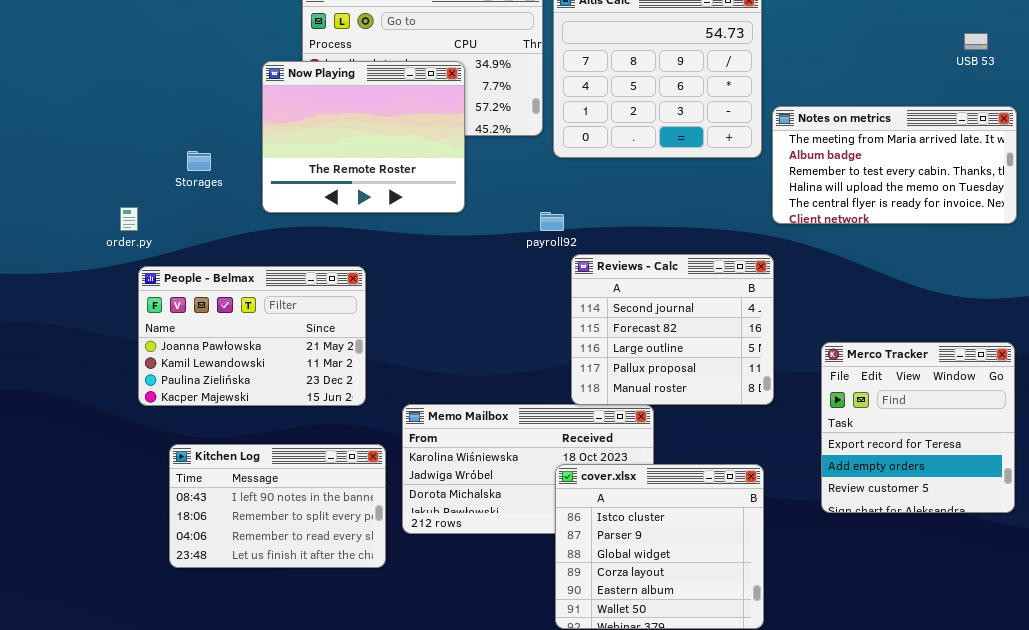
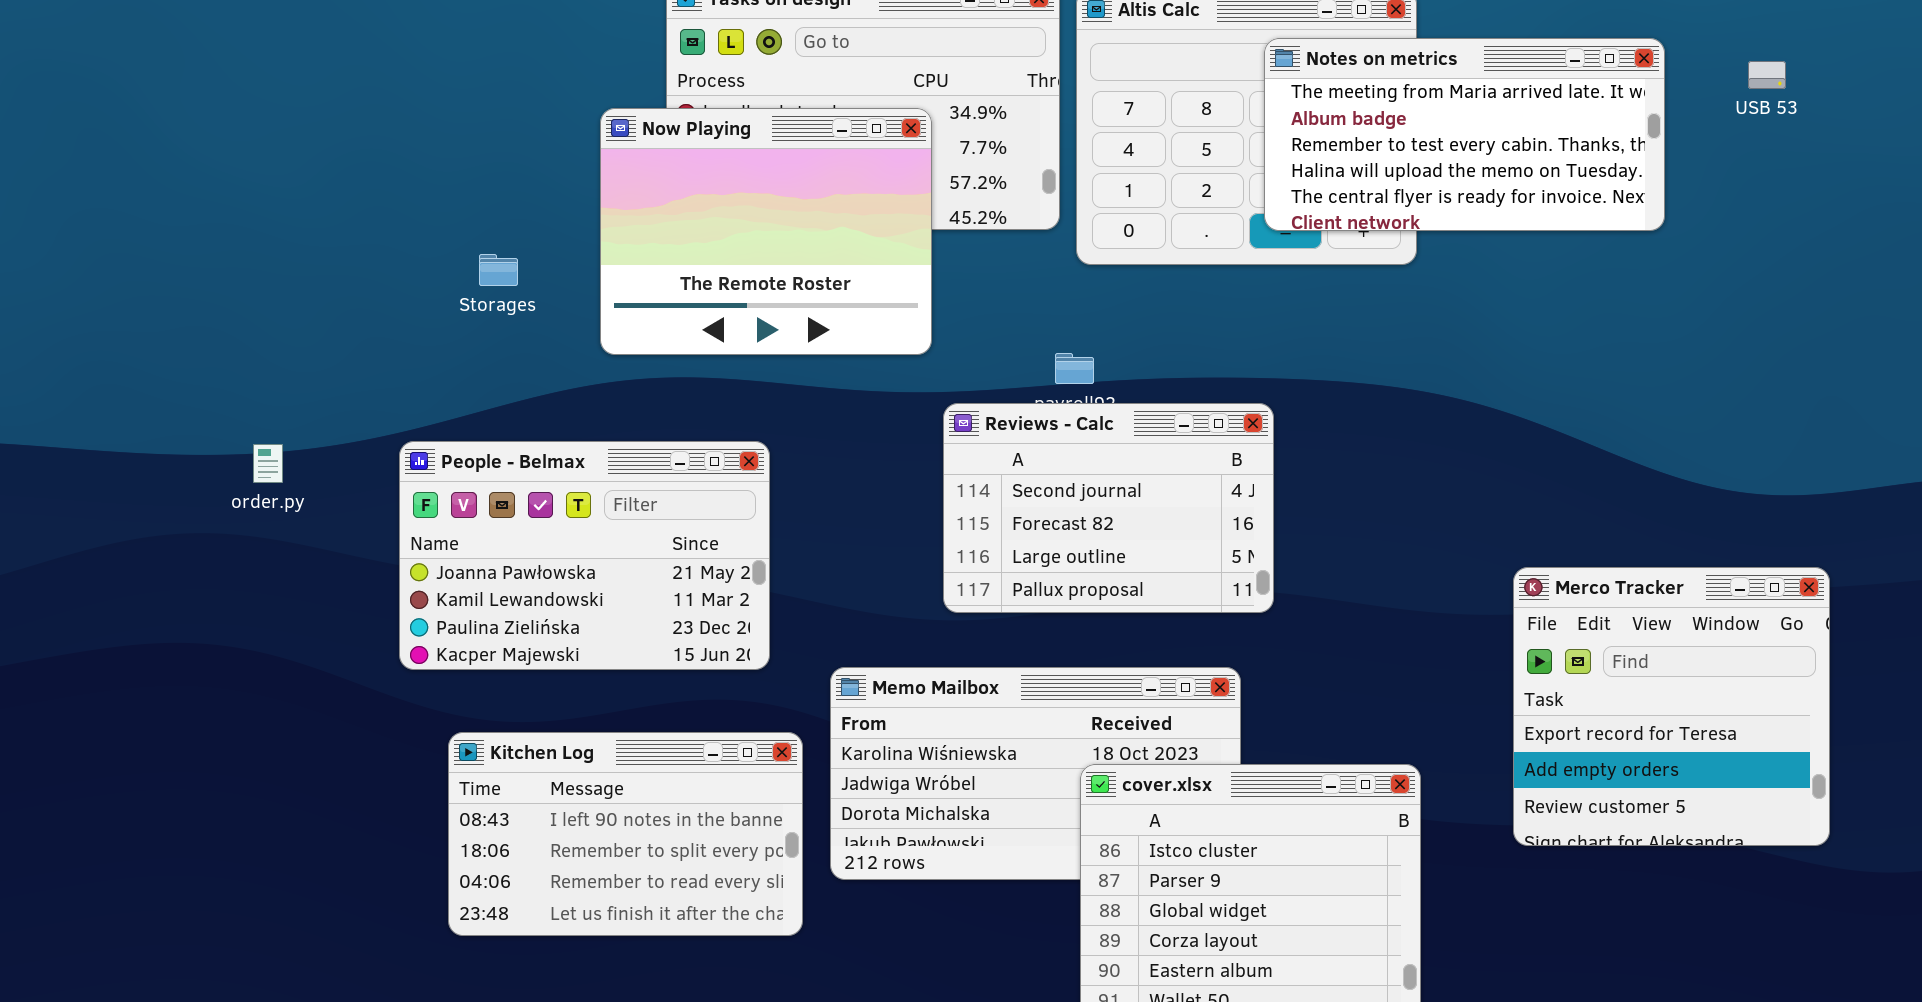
Notes on metrics: [772,106,1017,224] -> [1264,38,1665,231], moved
order.py: [120,207,138,231] -> [253,444,283,483], moved
Reviews - Calc: [571,254,774,405] -> [943,403,1274,613], moved, resized

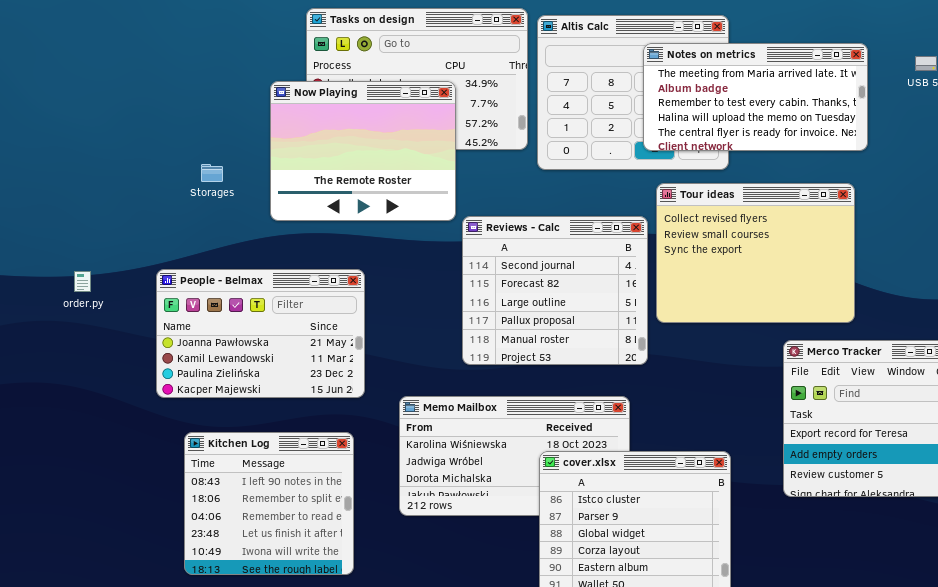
Tour ideas: none -> [656,183,855,323], opened
Reviews - Calc: [943,403,1274,613] -> [462,216,648,365], resized
Kitchen Log: [448,732,803,936] -> [184,432,354,575], resized

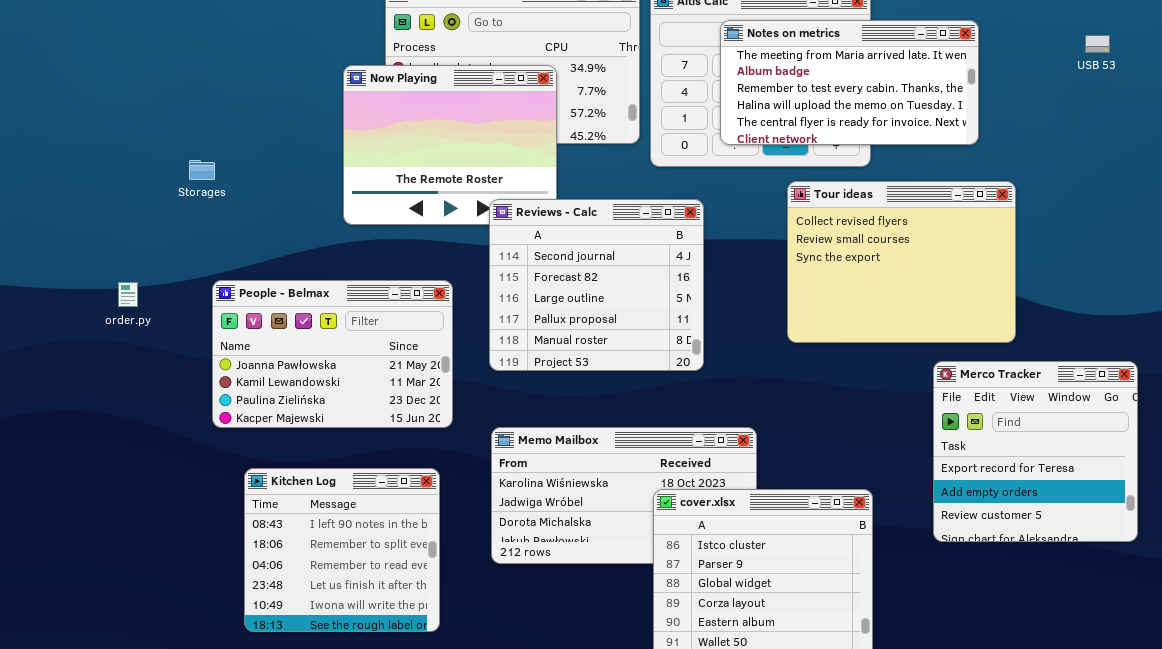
Notes on metrics: [643,43,868,151] -> [720,20,979,145], moved
Storages: [201,164,223,182] -> [189,160,215,180], moved
Reviews - Calc: [462,216,648,365] -> [489,199,704,371], moved

